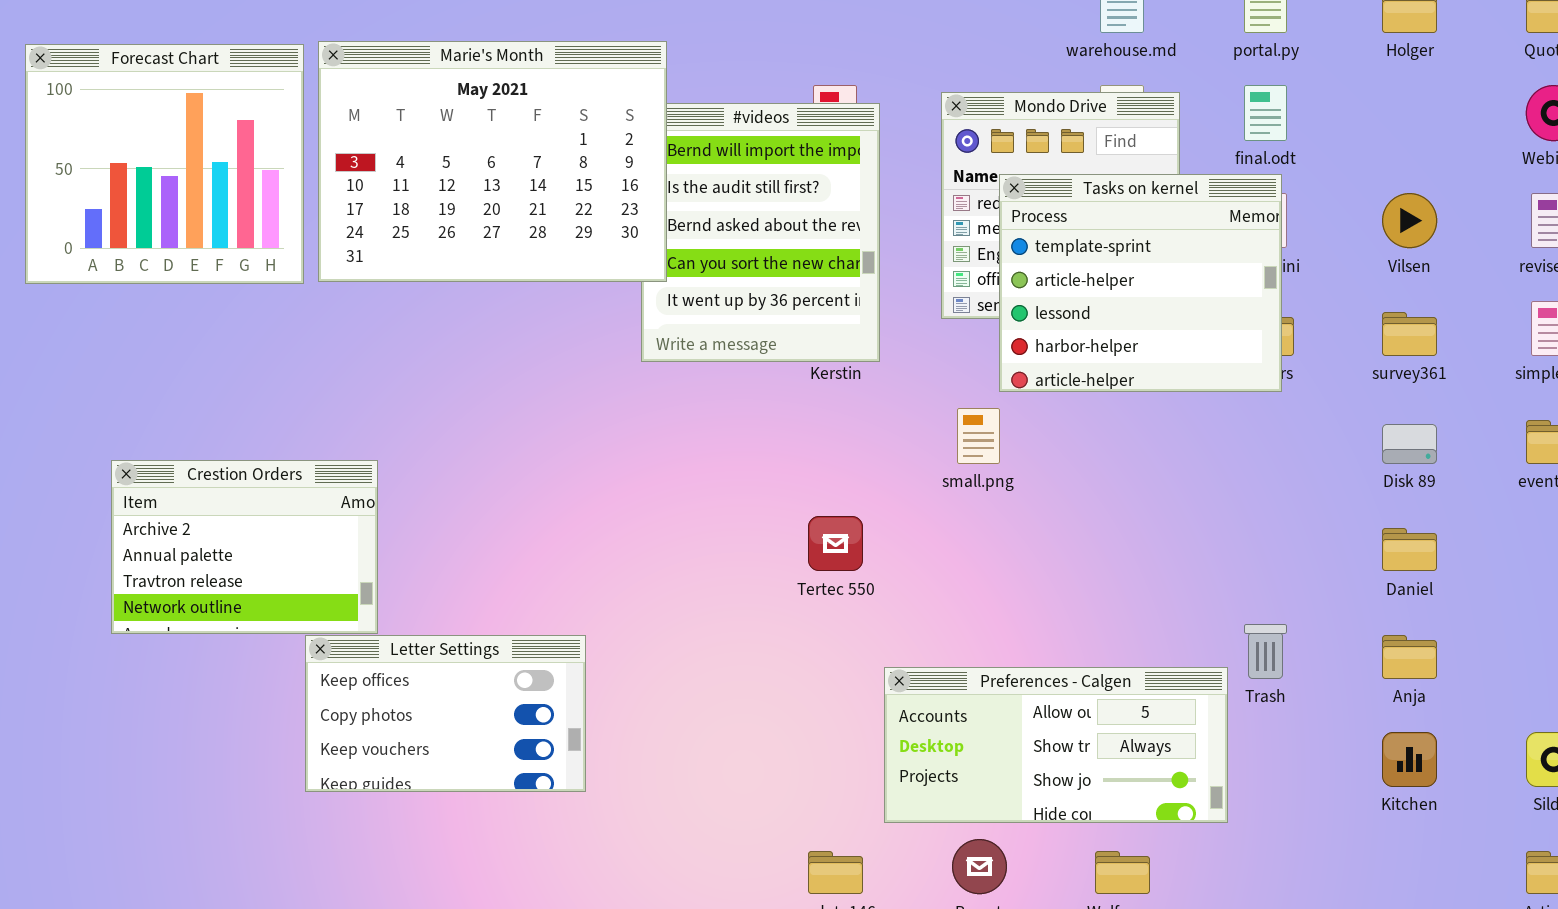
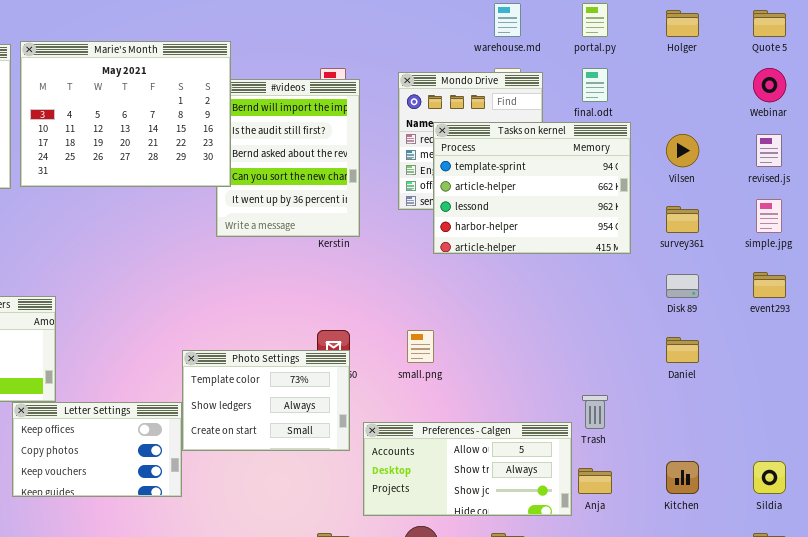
Tasks on kernel: [999,174,1282,392] -> [433,122,631,254], resized
small.png: [957,408,1000,464] -> [407,330,434,363], moved
Photo Settings: none -> [182,350,350,451], opened
Anja: [1382,635,1437,679] -> [578,468,612,494], moved

